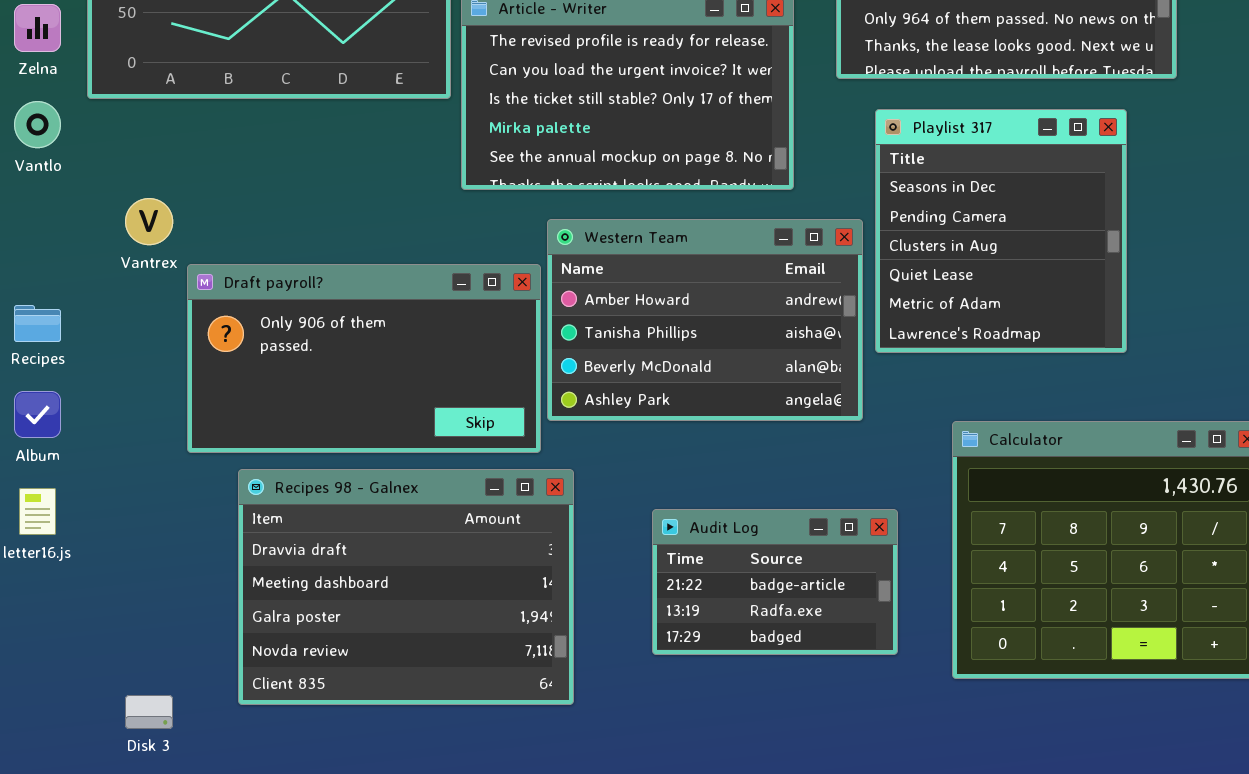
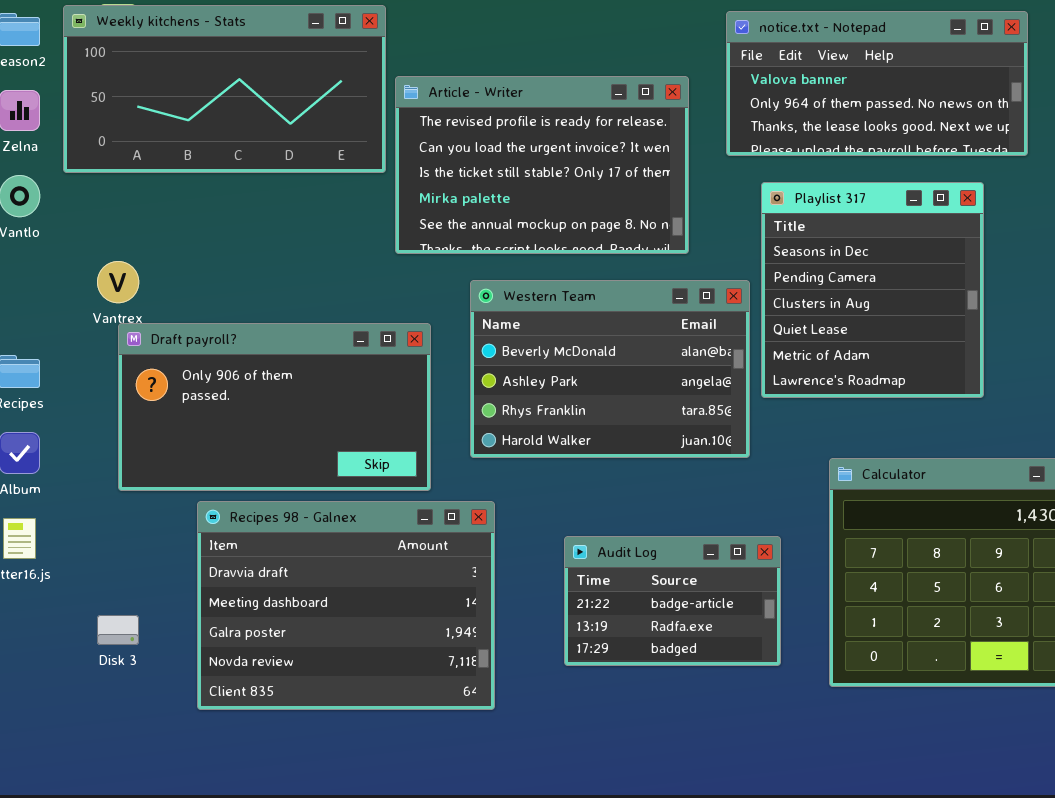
Western Team: [547,219,863,421] -> [470,280,750,458], scrolled down 2 rows
Draft payroll?: [187,264,541,453] -> [118,323,431,491], moved
Disk 3: [125,695,173,729] -> [97,615,139,645], moved

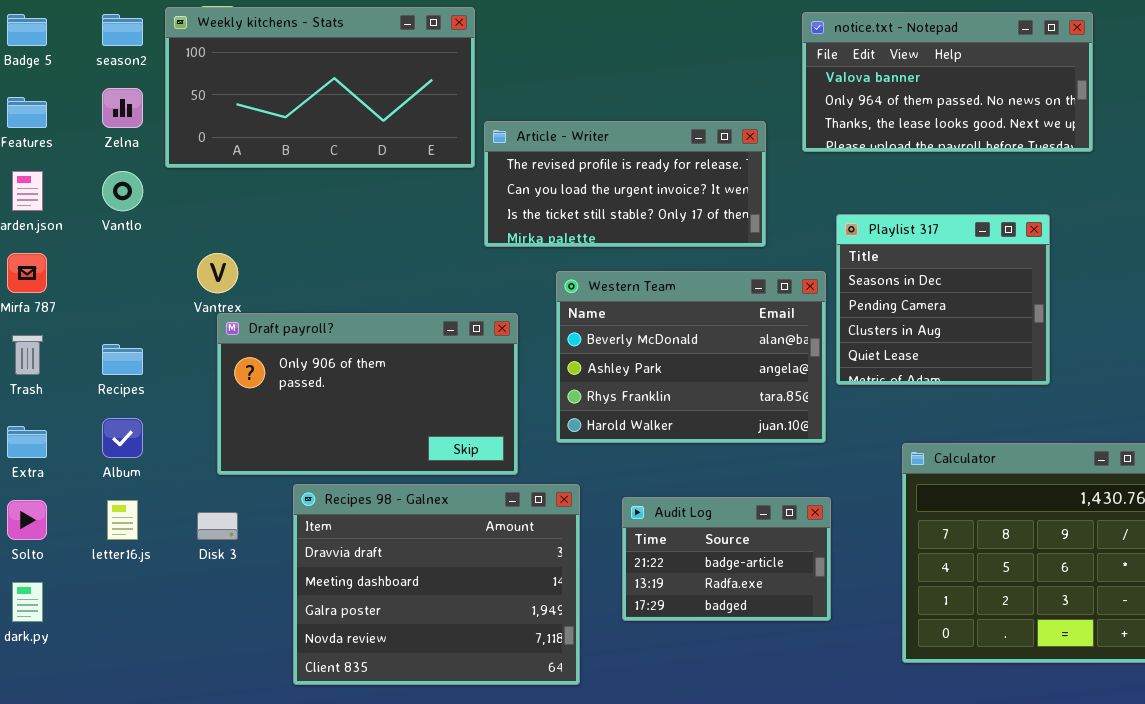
Article - Writer: [395,76,689,254] -> [484,121,766,247], resized
Playlist 317: [761,182,984,398] -> [836,214,1050,385], resized
Audit Log: [564,536,781,666] -> [622,497,831,621], moved
Disk 3: [97,615,139,645] -> [197,512,238,540], moved

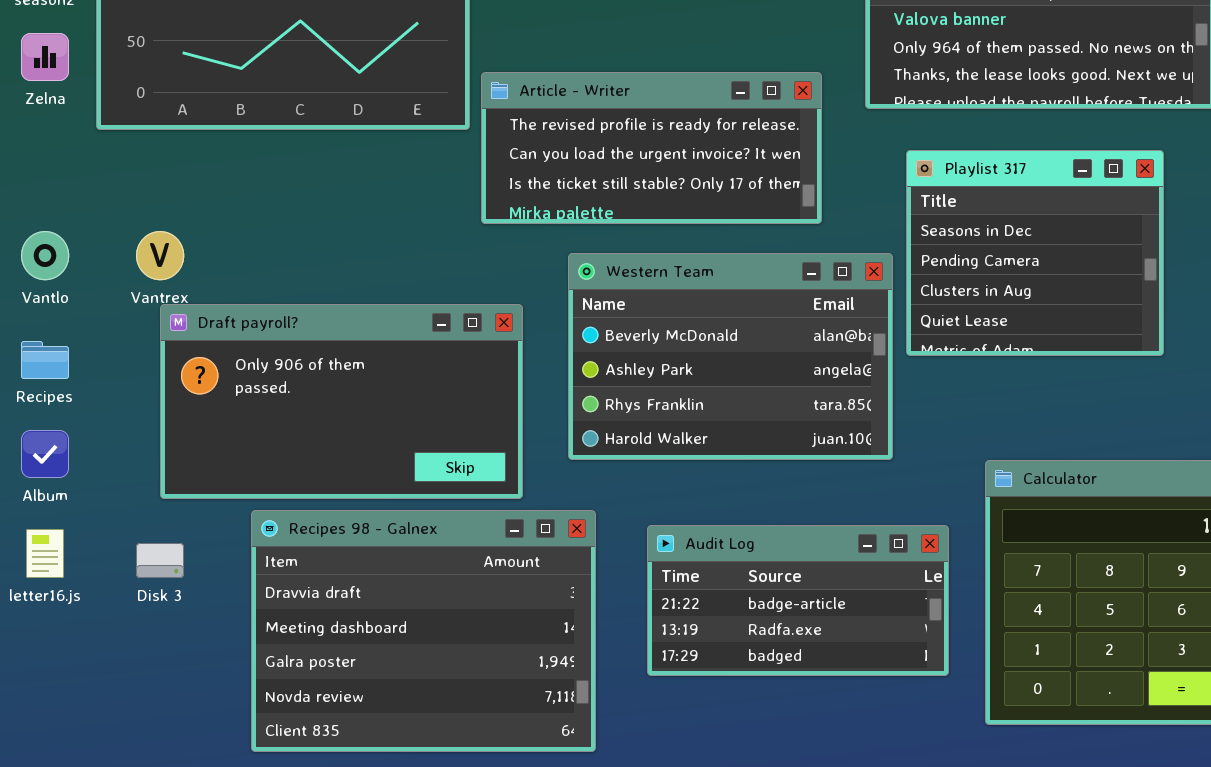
Vantlo: [102,171,143,211] -> [21,231,69,280], moved
Playlist 317: [836,214,1050,385] -> [906,150,1164,356], moved
Audit Log: [622,497,831,621] -> [647,525,949,676], resized

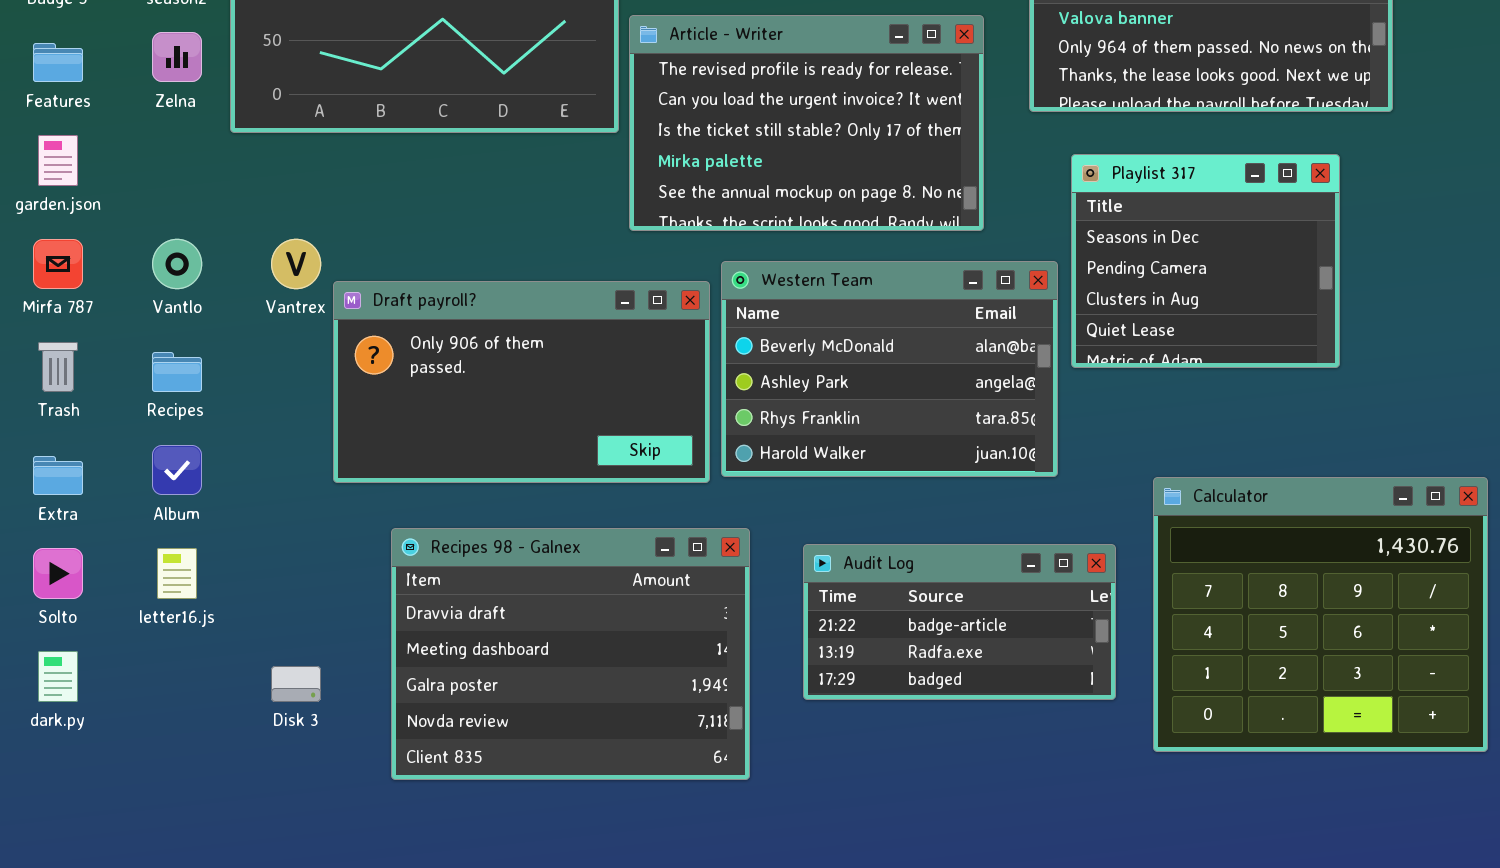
Article - Writer: [481,72,822,224] -> [629,15,984,231], resized
Draft payroll?: [160,304,523,499] -> [333,281,710,483], moved
Disk 3: [136,543,184,578] -> [271,666,321,702], moved

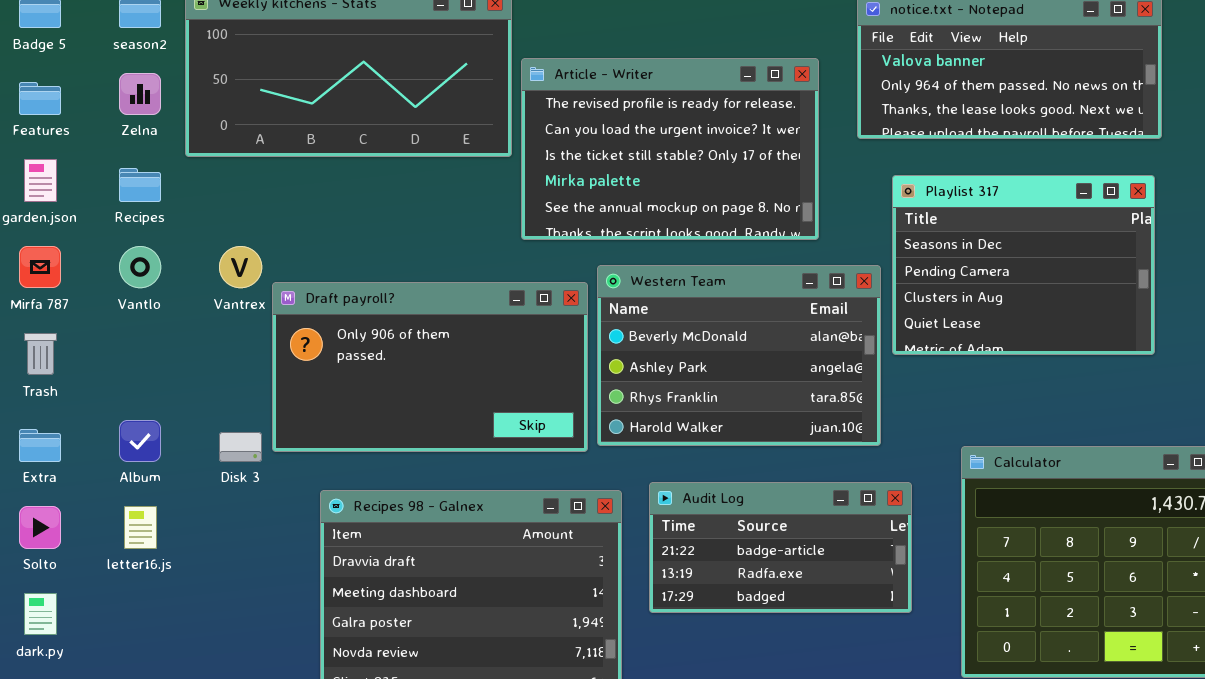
Playlist 317: [1071,154,1340,368] -> [892,175,1155,355], resized
Recipes: [152,352,202,392] -> [119,168,161,202], moved
Audit Log: [803,544,1116,700] -> [649,482,912,613], moved
Disk 3: [271,666,321,702] -> [219,432,262,462], moved

